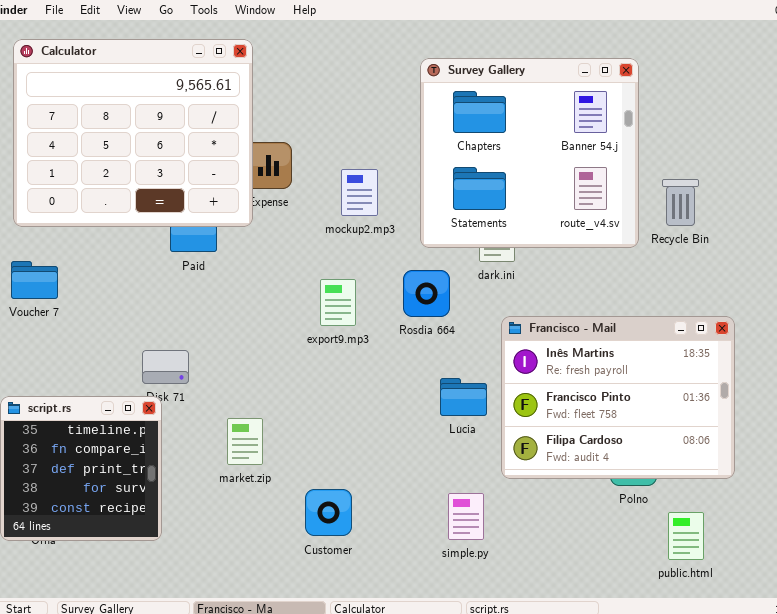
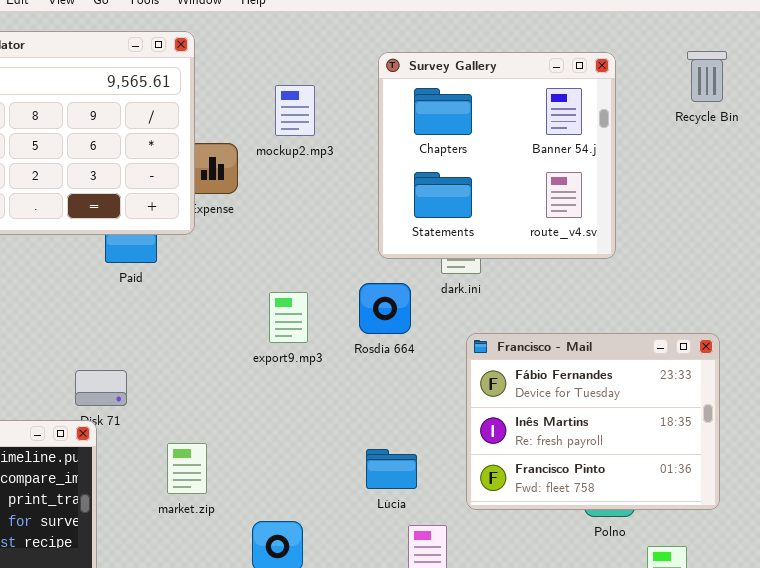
mockup2.mp3: [341,169,378,216] -> [275,85,315,136], moved
Recycle Bin: [662,179,699,226] -> [687,51,727,102], moved
Francisco - Mail: [501,316,735,479] -> [466,333,720,510], scrolled up 1 row
Lúcia: [440,378,487,416] -> [366,449,417,489], moved

